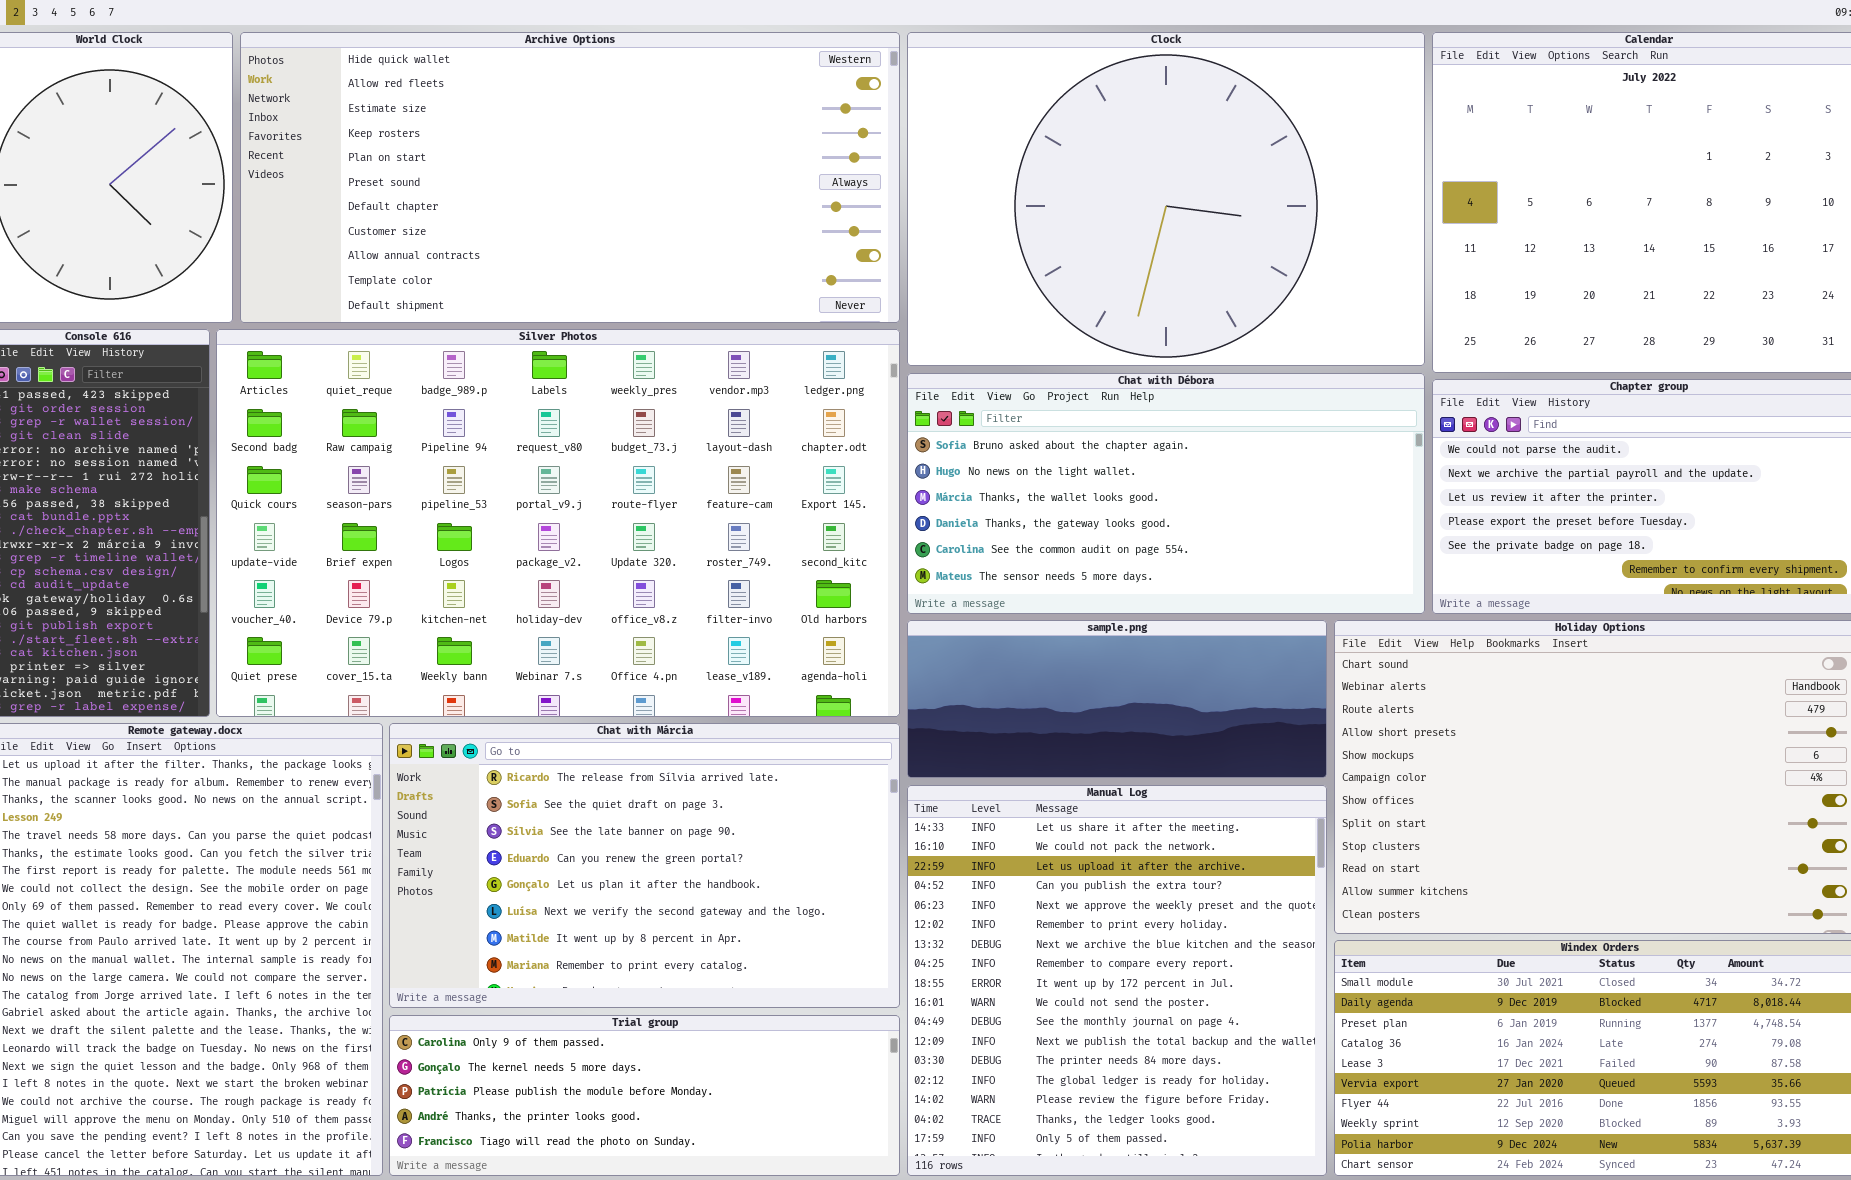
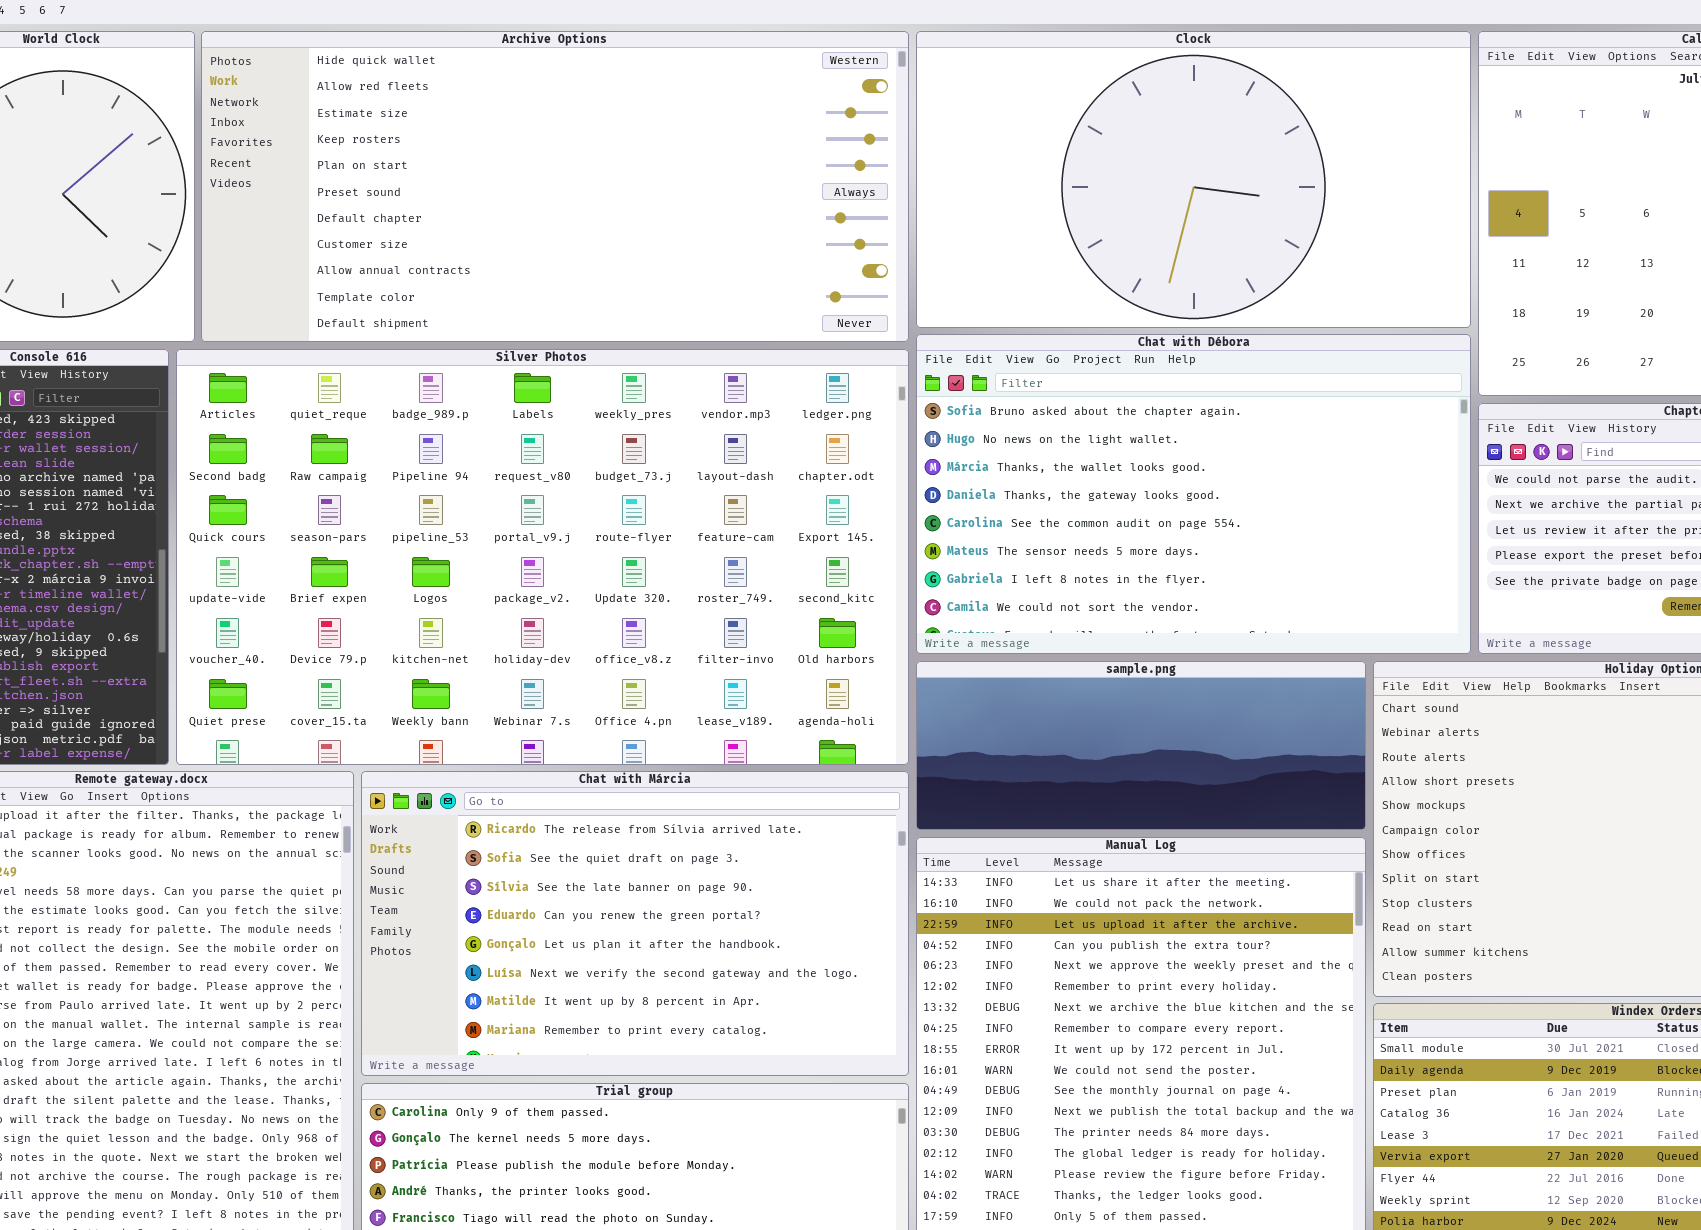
Clock: [907,32,1425,366] -> [916,31,1471,328], resized
Chat with Débora: [907,373,1425,614] -> [916,334,1471,654], resized

